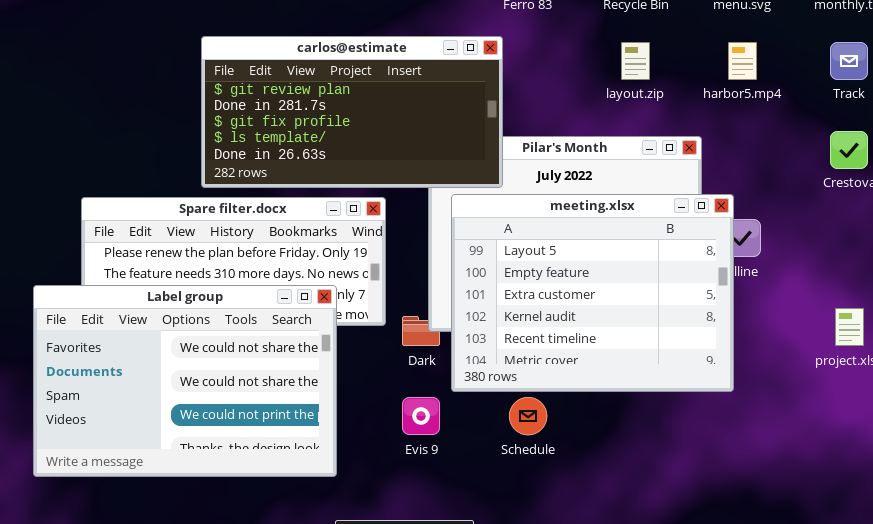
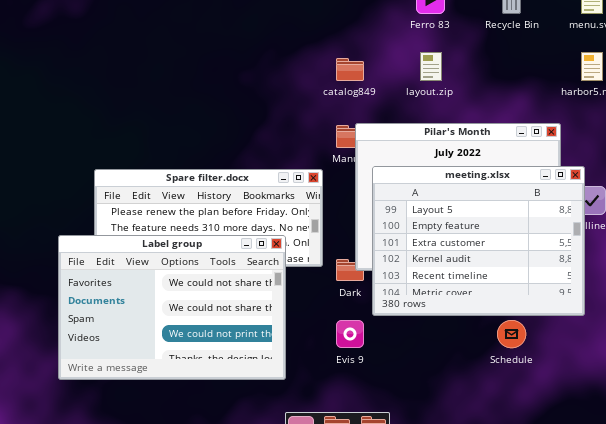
carlos@estimate: [201,36,503,188] -> none, closed
layout.zip: [621,42,650,80] -> [420,52,442,81], moved
Schedule: [509,397,547,435] -> [497,320,526,348], moved

